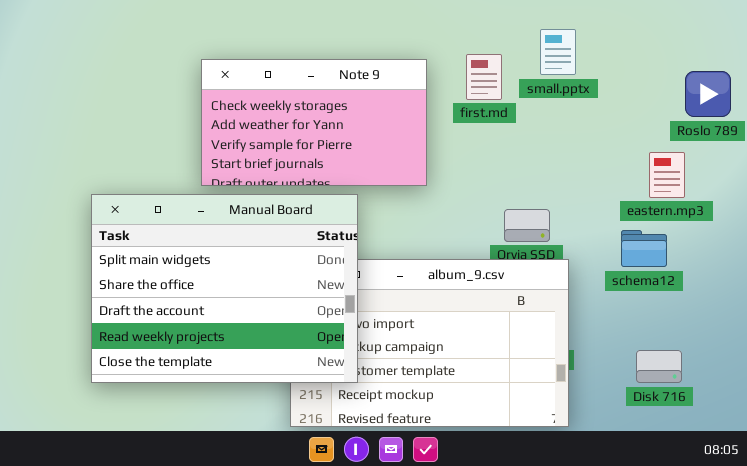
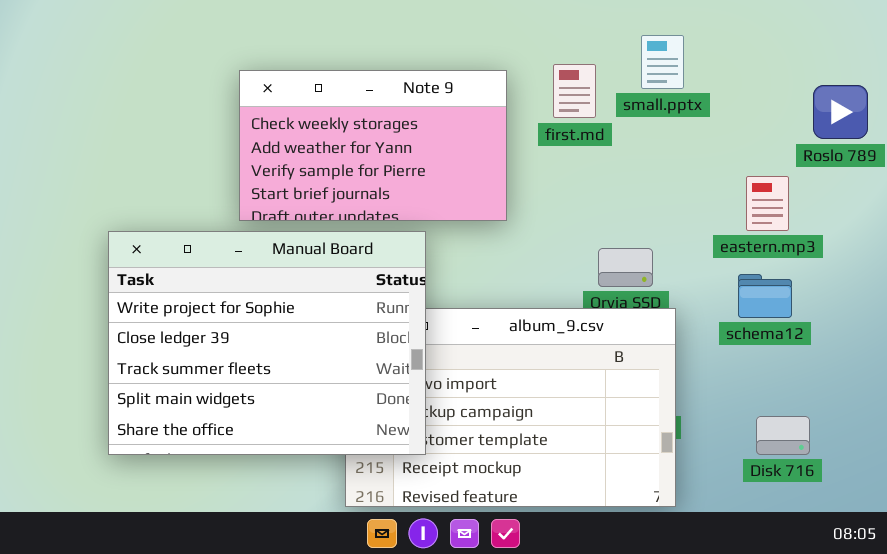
eastern.mp3: [649,152,685,198] -> [746,176,789,231], moved
Manual Board: [91,194,358,383] -> [108,231,426,455], scrolled up 3 rows

